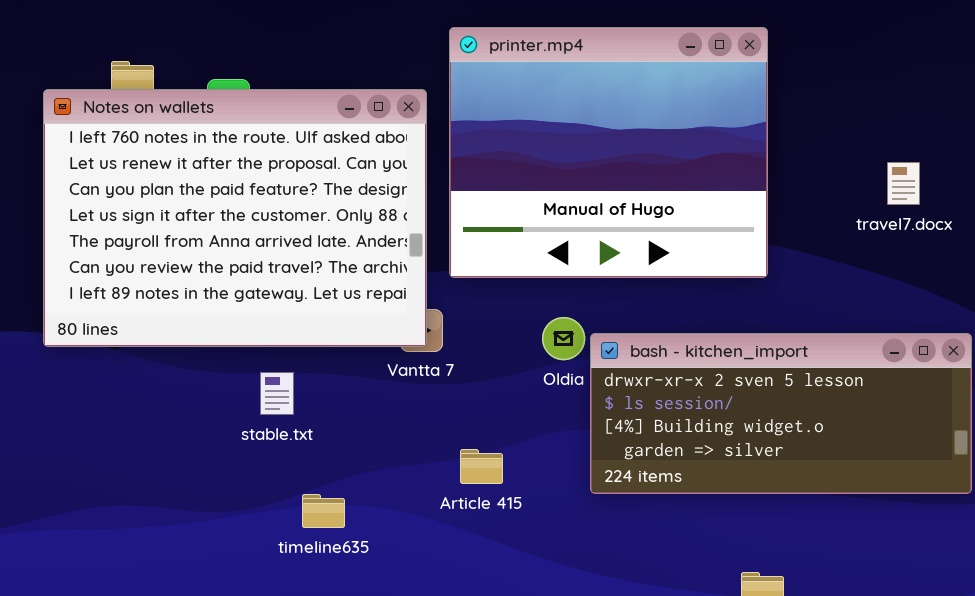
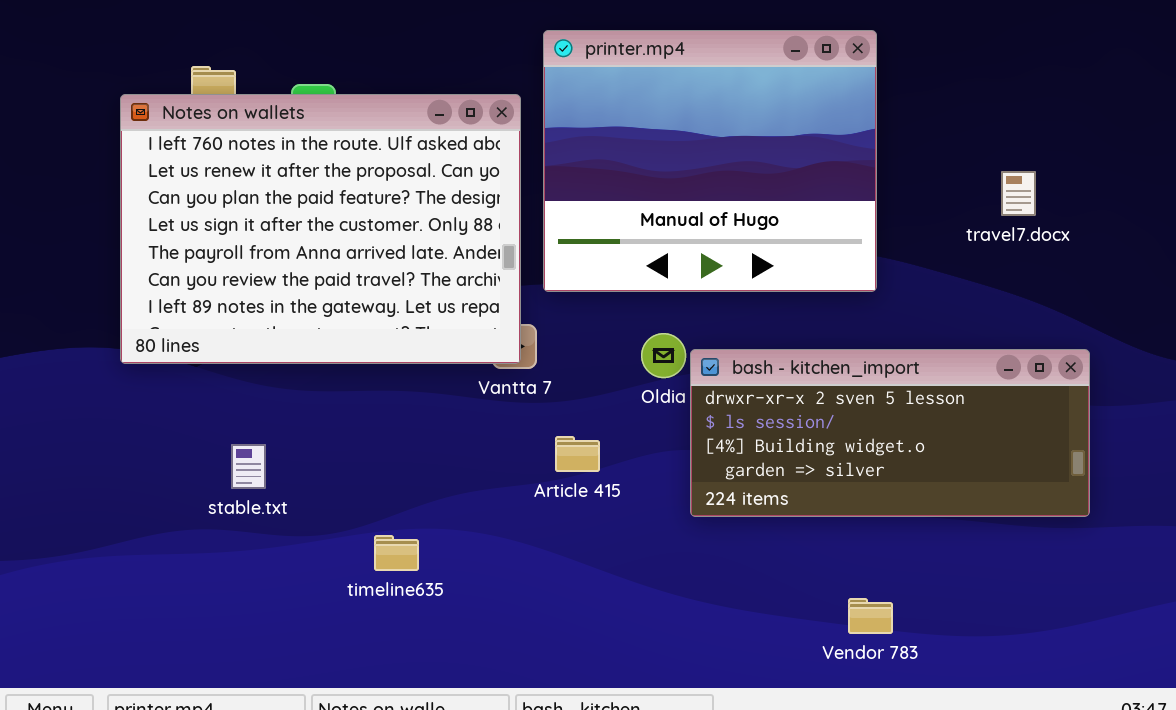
stable.txt: [260,372,294,415] -> [231,444,266,489], moved
Article 415: [460,449,503,484] -> [555,436,600,472], moved
timeline635: [302,494,345,528] -> [374,535,419,571], moved

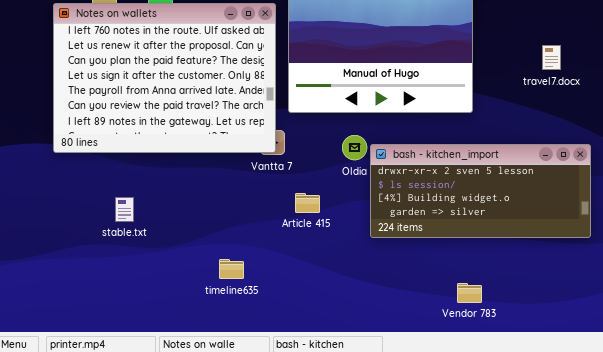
timeline635: [374,535,419,571] -> [219,259,244,279], moved

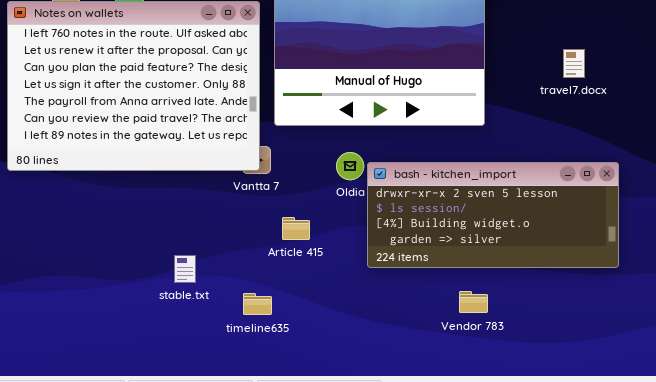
stable.txt: [115,197,134,222] -> [174,255,196,283], moved
timeline635: [219,259,244,279] -> [243,293,272,315], moved
Vendor 783: [457,283,482,303] -> [459,291,488,313], moved

